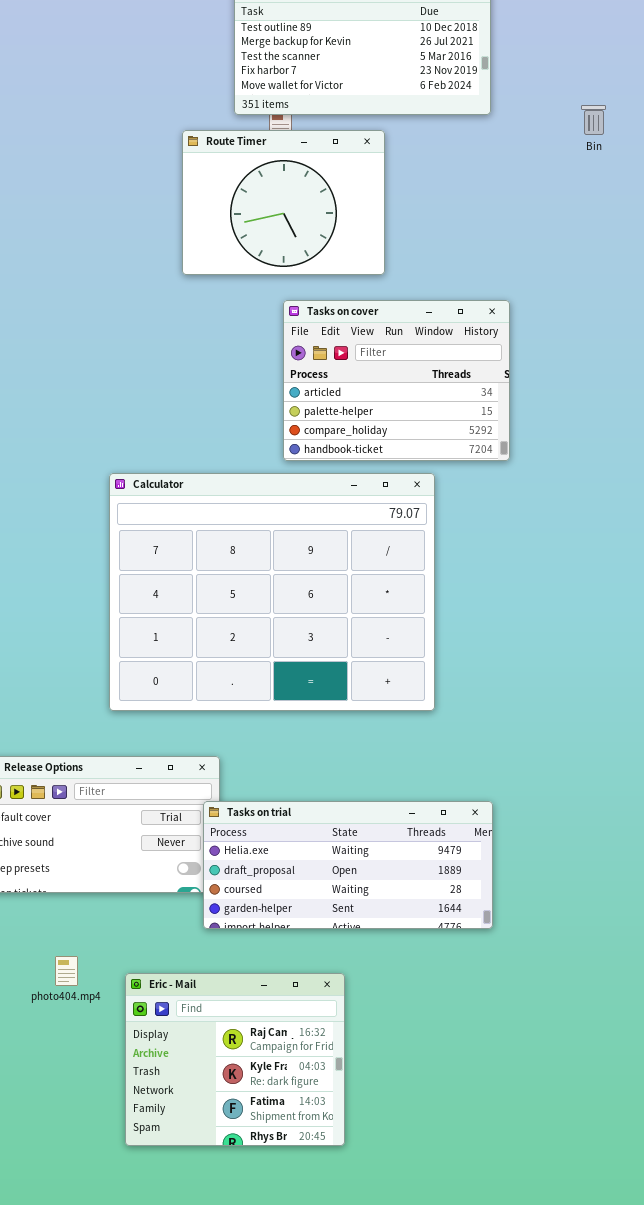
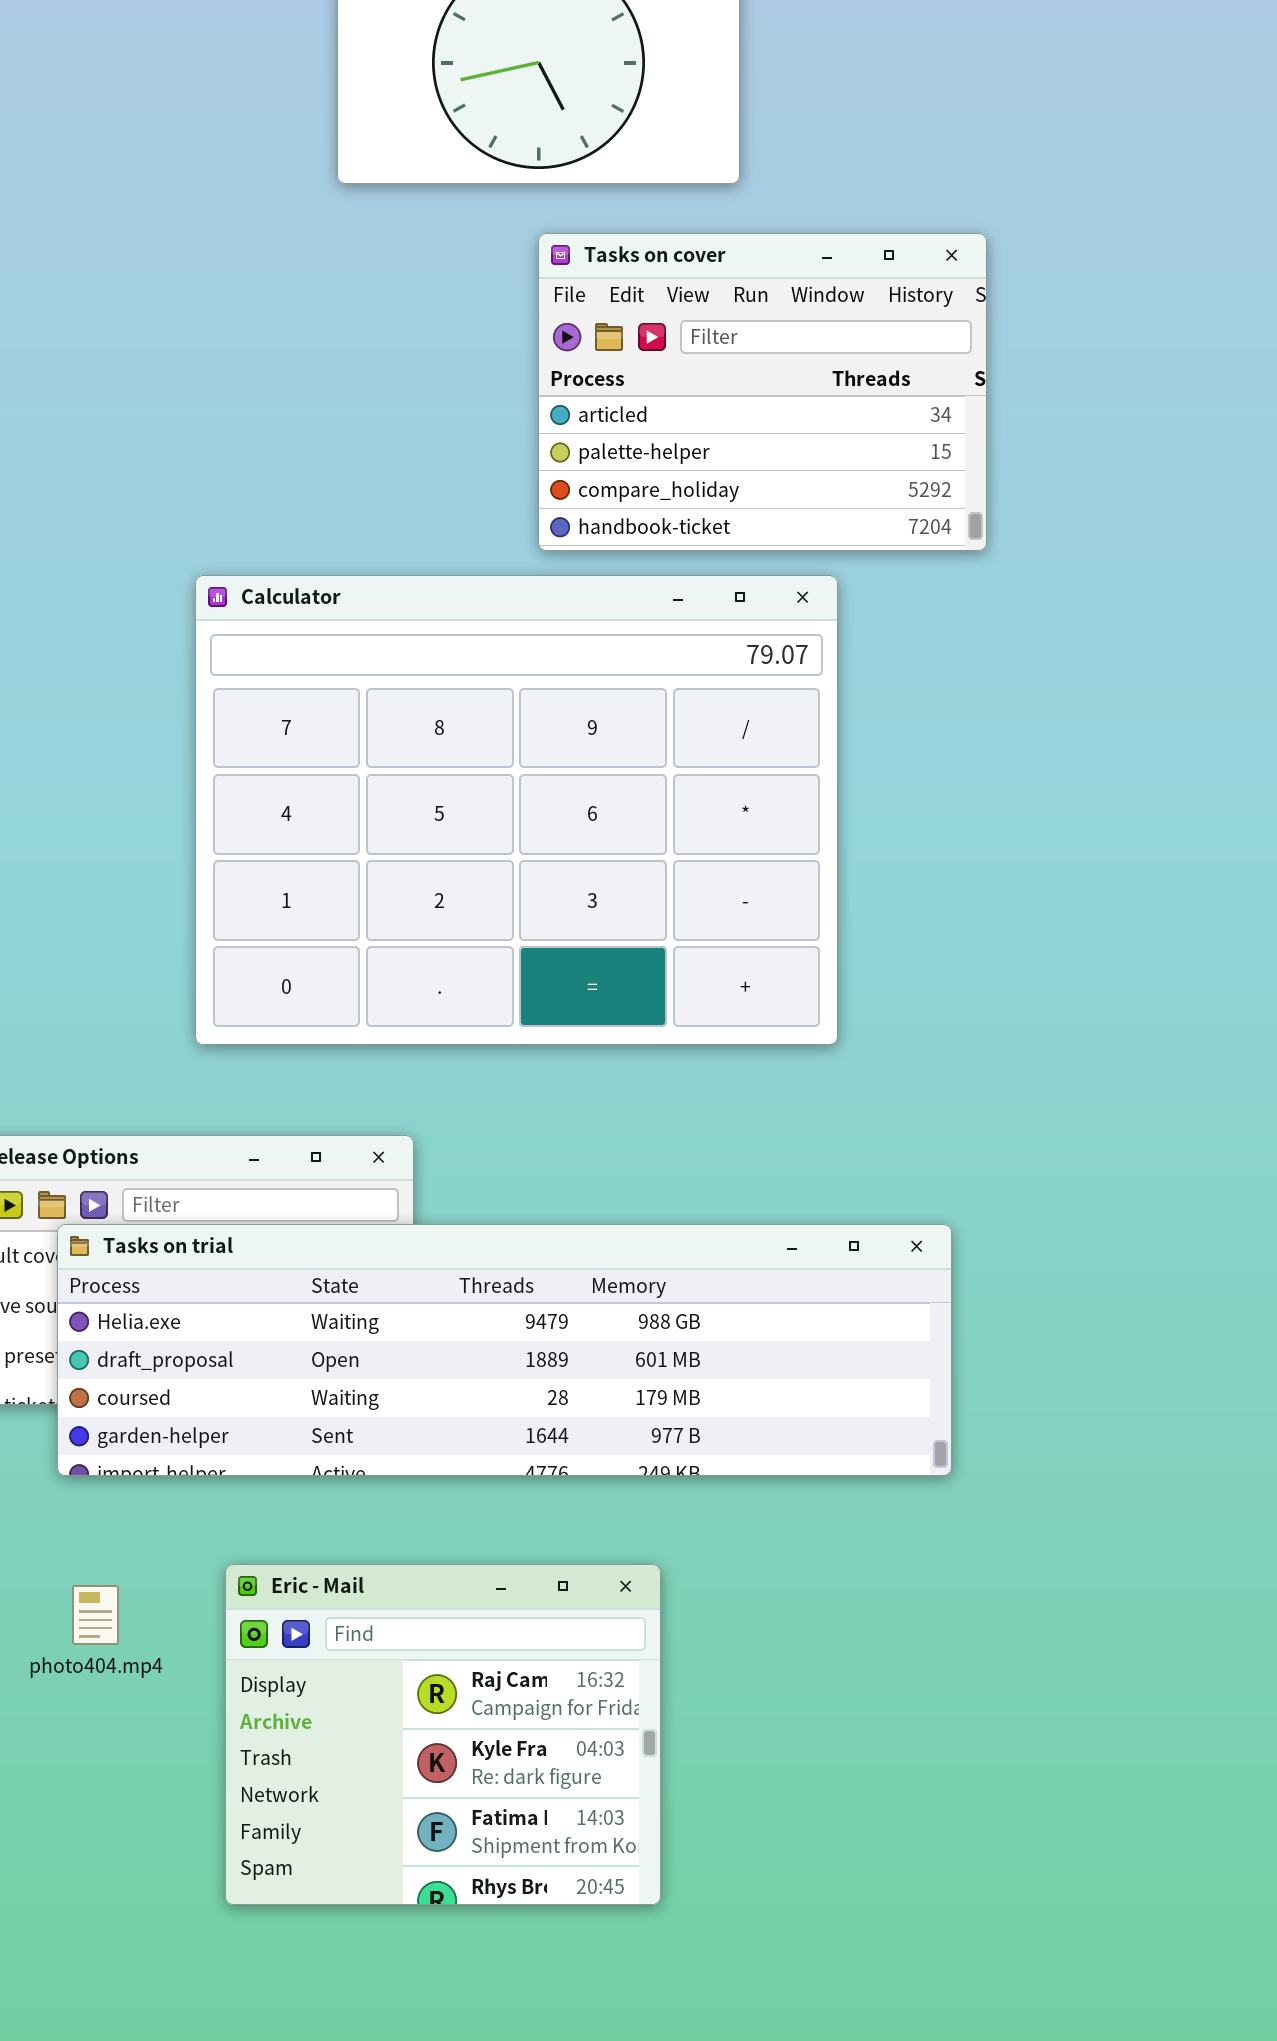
Tasks on trial: [203,801,493,929] -> [57,1224,952,1476], resized
photo404.mp4: [55,956,78,986] -> [72,1585,119,1645], moved

